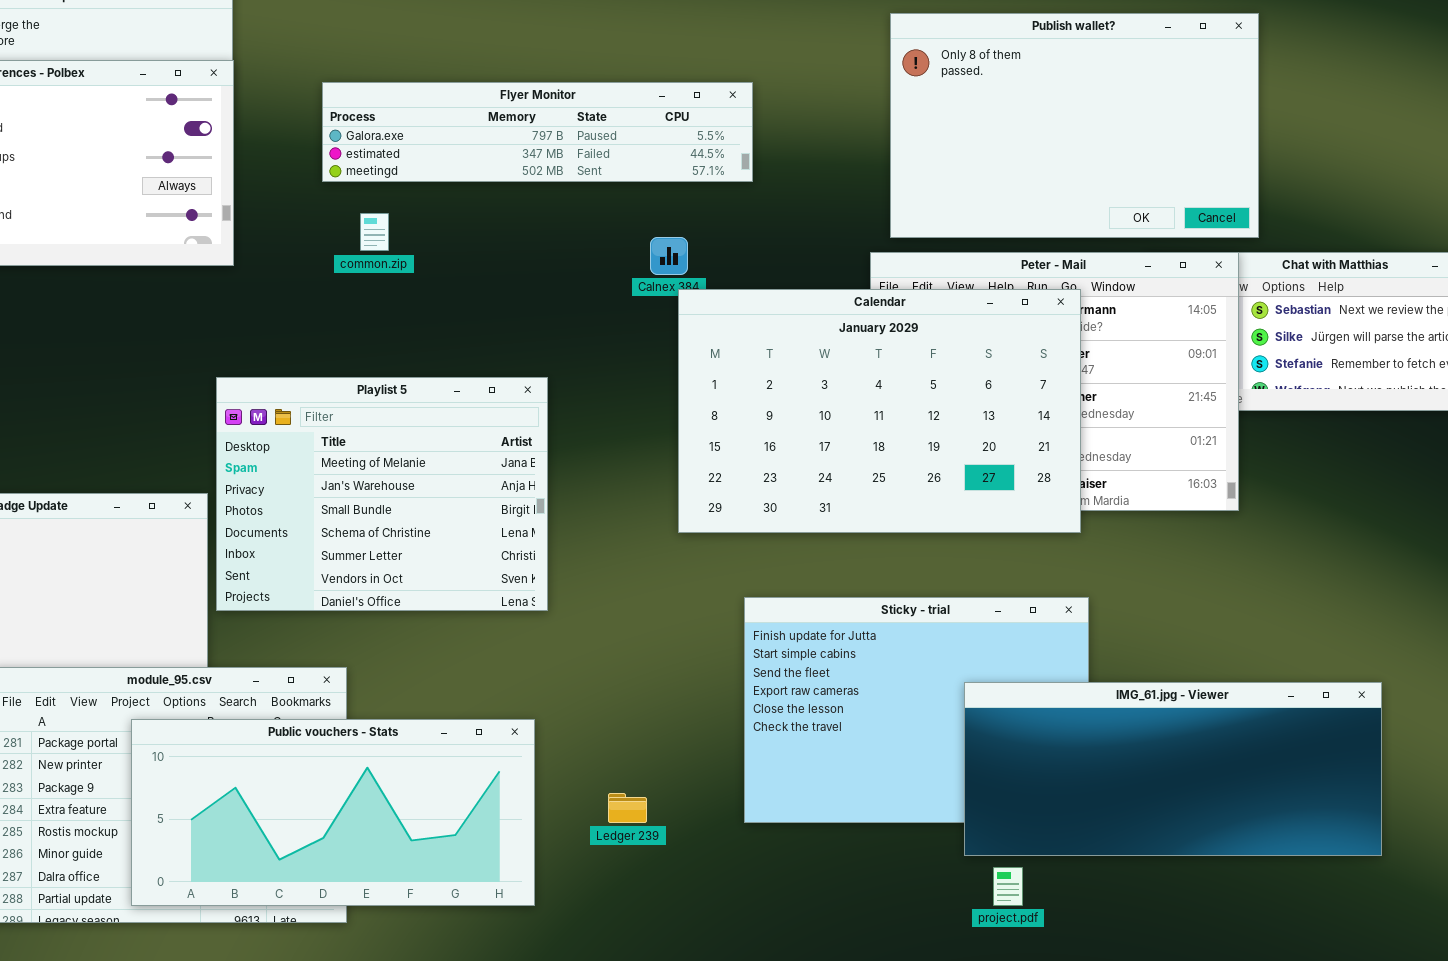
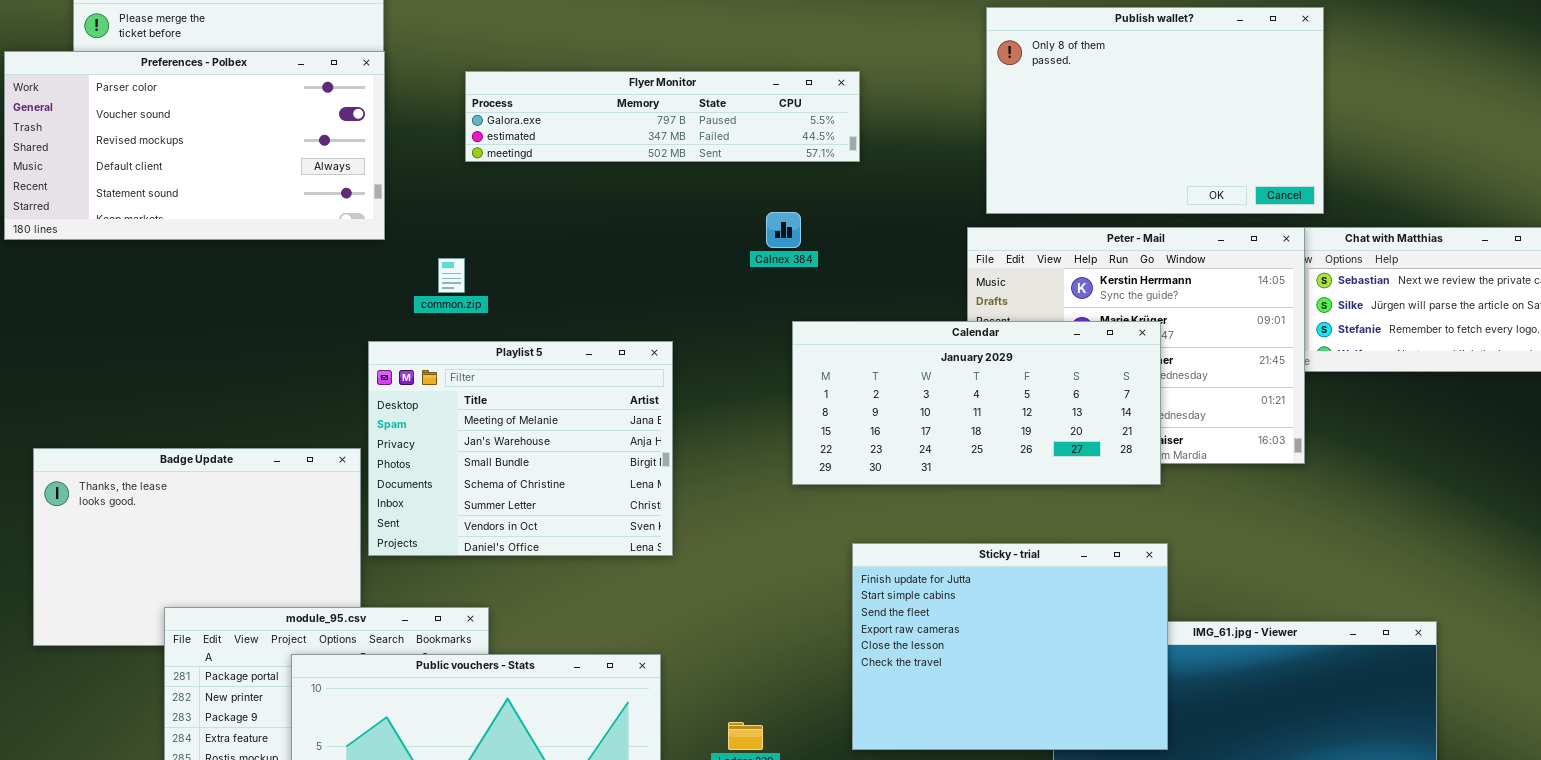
common.zip: [360,213,389,251] -> [438,258,465,293], moved
Calendar: [678,289,1081,533] -> [792,321,1161,485], resized
Sticky - trial: [744,597,1089,823] -> [852,543,1168,750], raised

